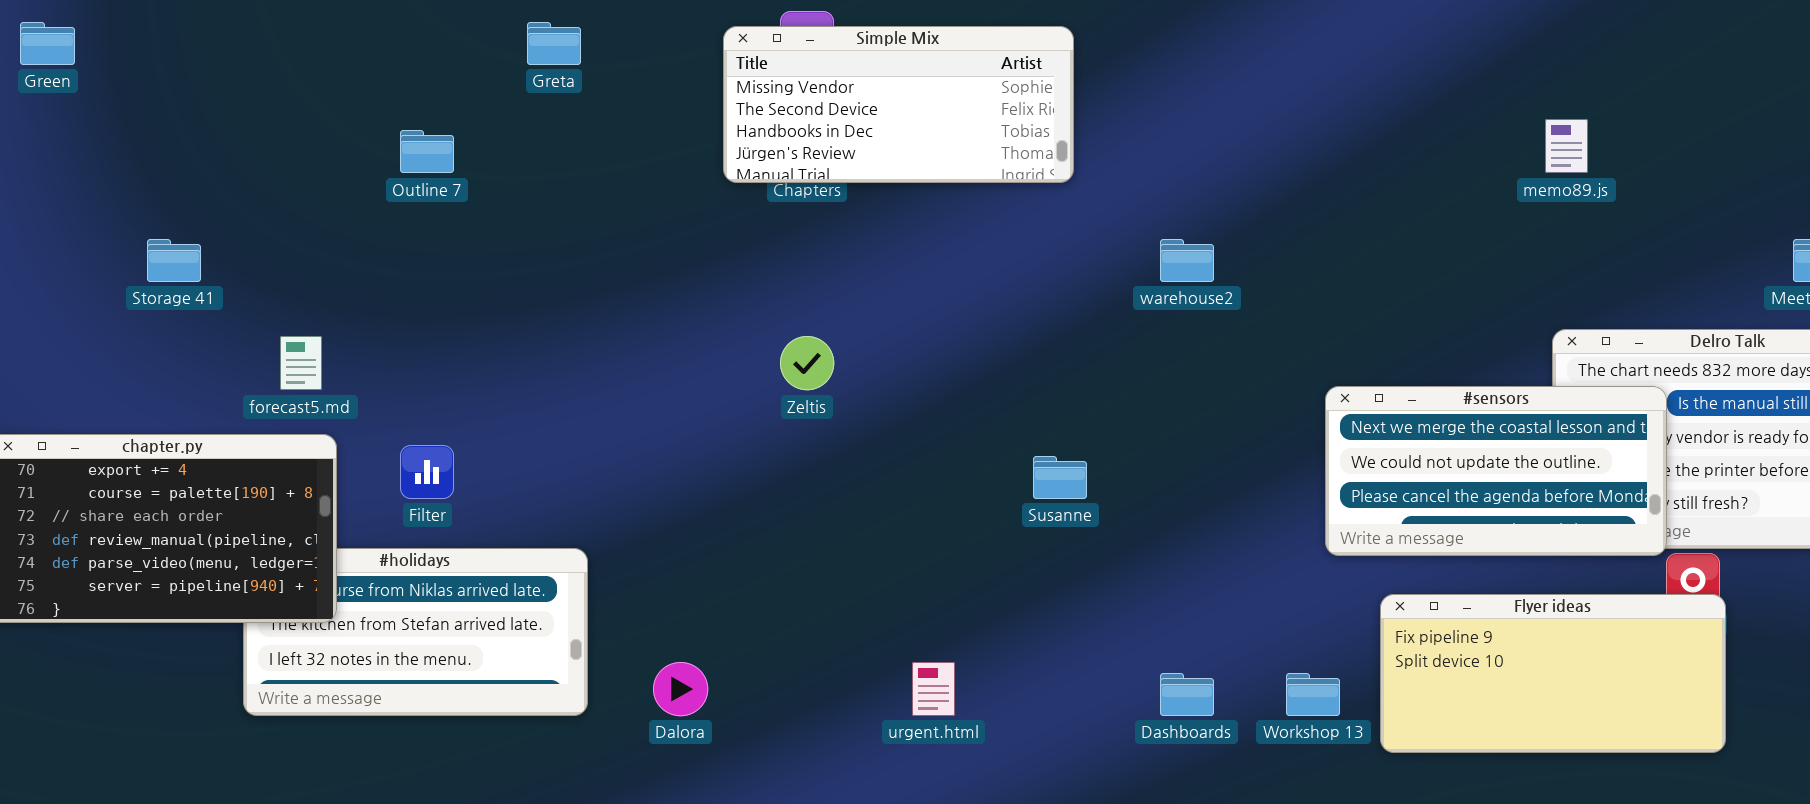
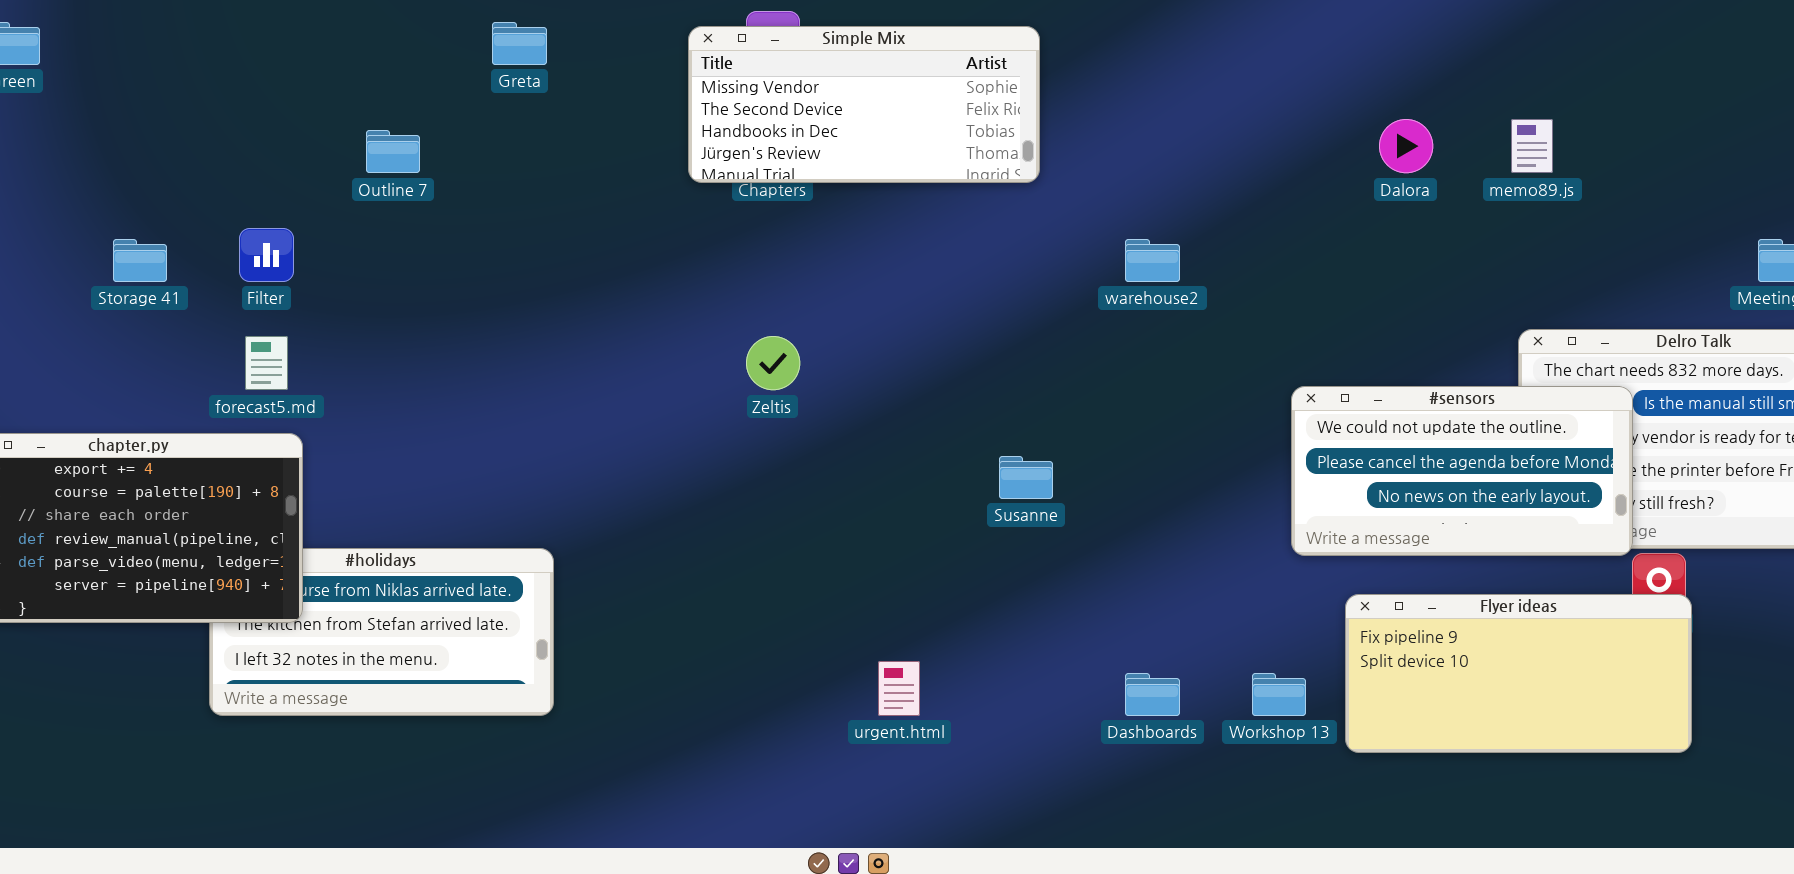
#sensors: [1325,386,1667,556] -> [1291,386,1633,556], scrolled down 1 row
Filter: [400,445,454,499] -> [239,228,294,282], moved
Dalora: [653,662,708,716] -> [1379,119,1433,173], moved

